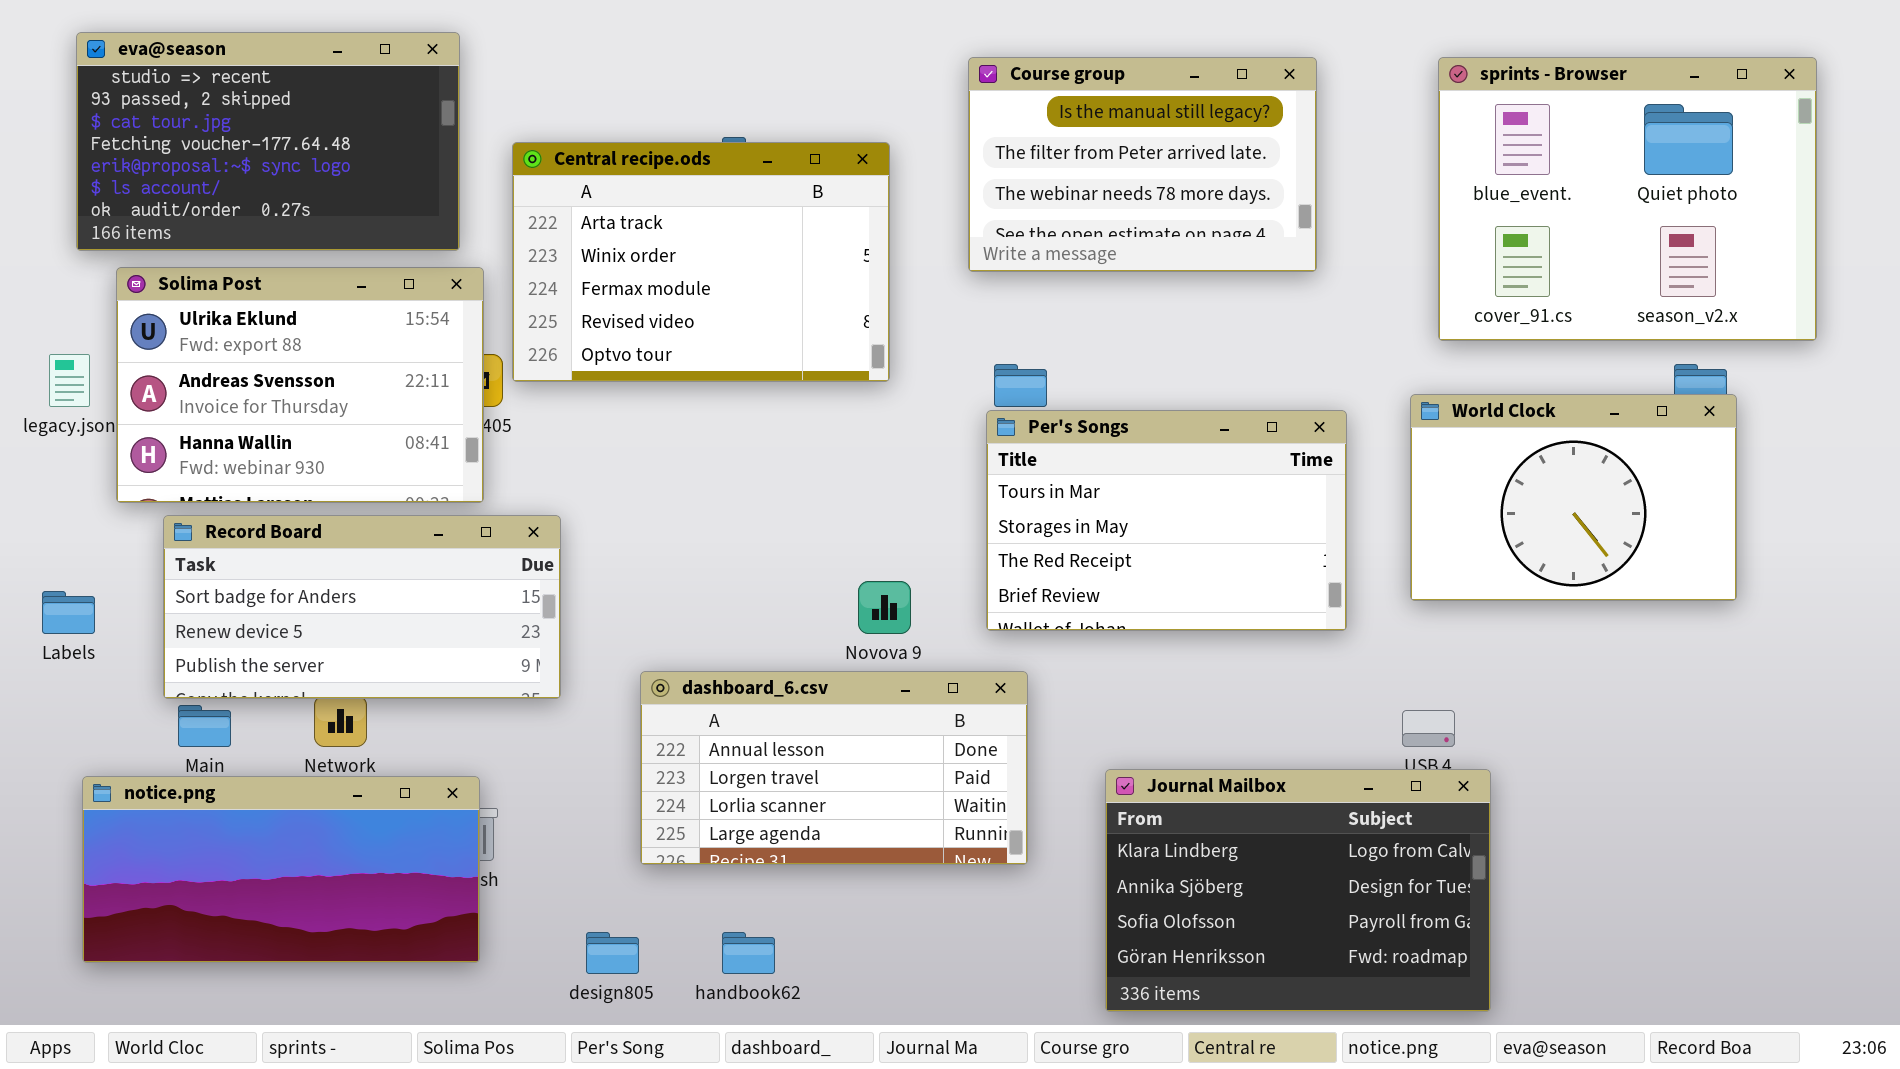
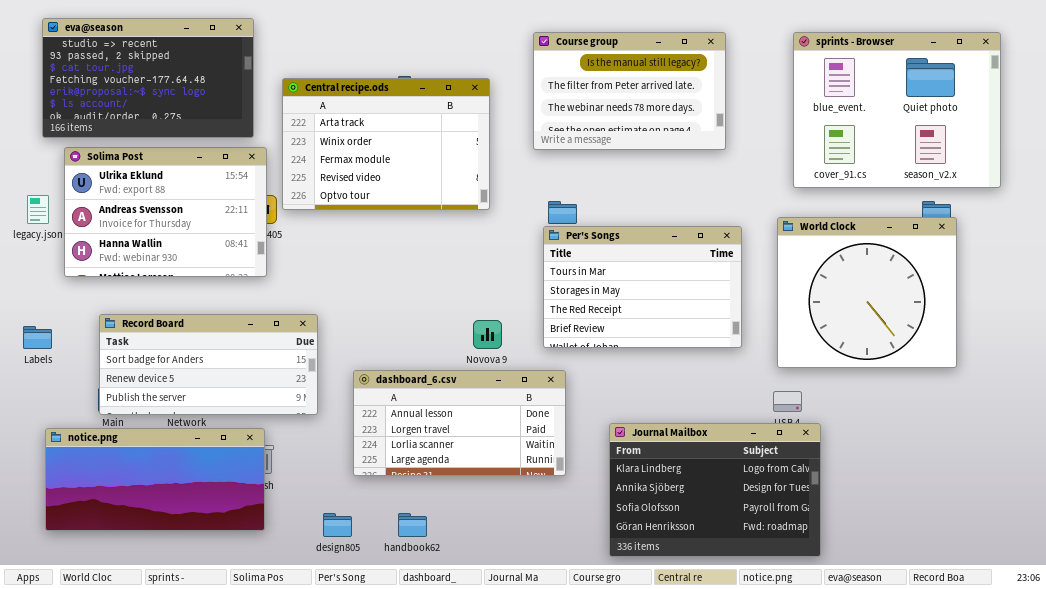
World Clock: [1410,394,1737,601] -> [777,217,957,368], resized
Record Board: [163,515,561,699] -> [99,314,318,415], moved

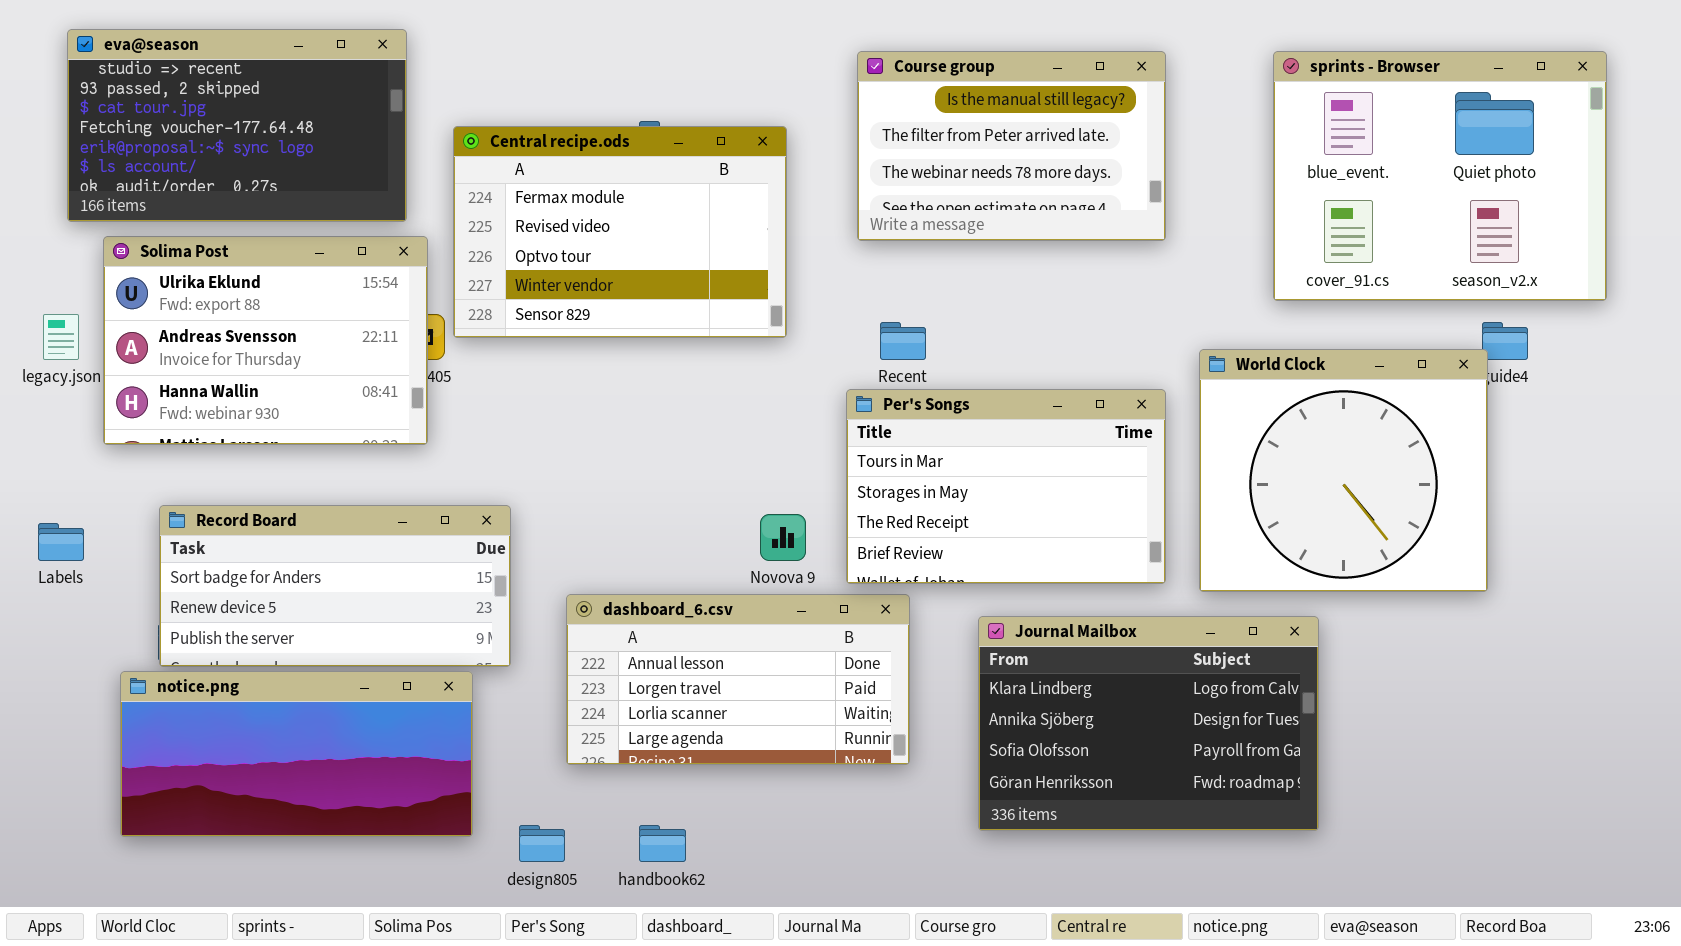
Central recipe.ods: [282,78,490,210] -> [453,126,787,338], scrolled down 2 rows
World Clock: [777,217,957,368] -> [1199,349,1488,592], moved
Per's Songs: [543,226,742,348] -> [846,389,1166,584], moved
Journal Mailbox: [609,423,821,557] -> [978,616,1319,831], moved
notice.png: [45,428,265,531] -> [120,671,473,837], moved

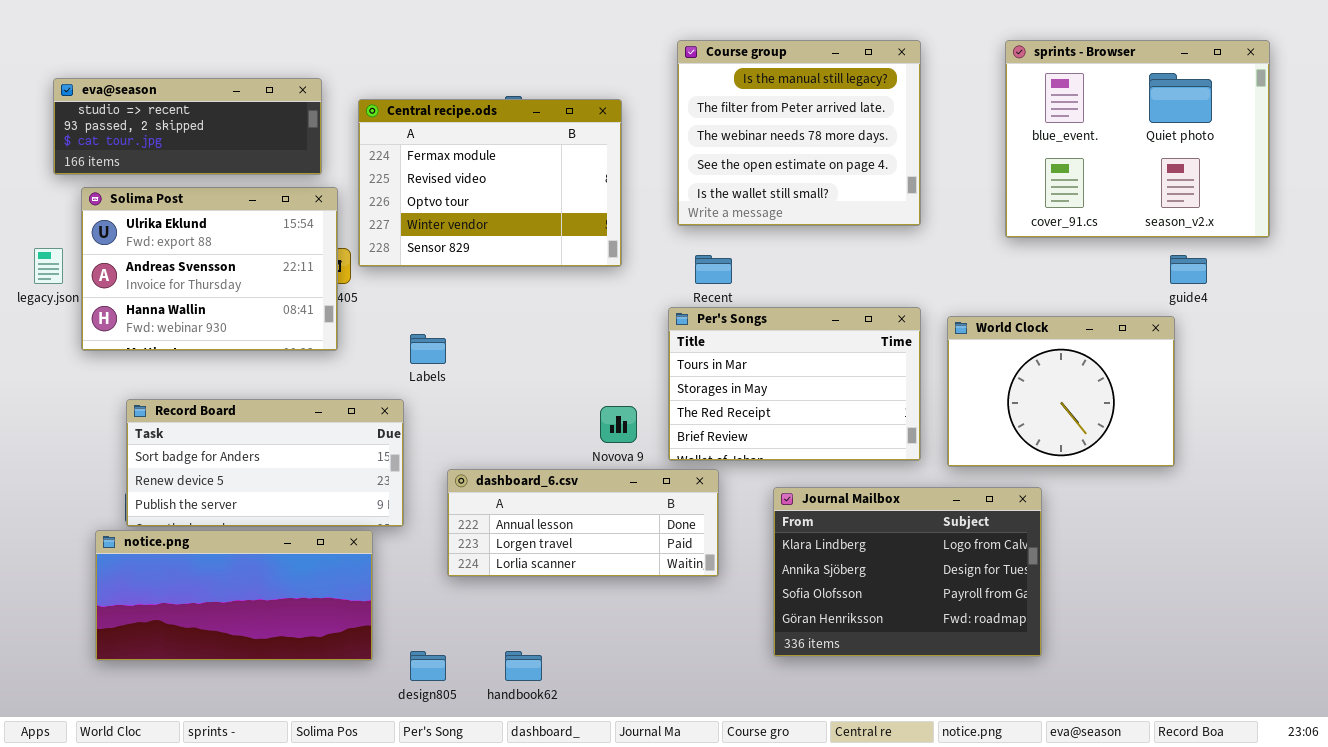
eva@season: [67,29,407,222] -> [53,78,322,175], resized
Course group: [857,51,1166,241] -> [677,40,921,226], resized
World Clock: [1199,349,1488,592] -> [947,316,1175,467], resized
Labels: [38,523,84,561] -> [410,334,446,364], moved
dashboard_6.csv: [566,594,910,765] -> [447,469,719,577], resized

